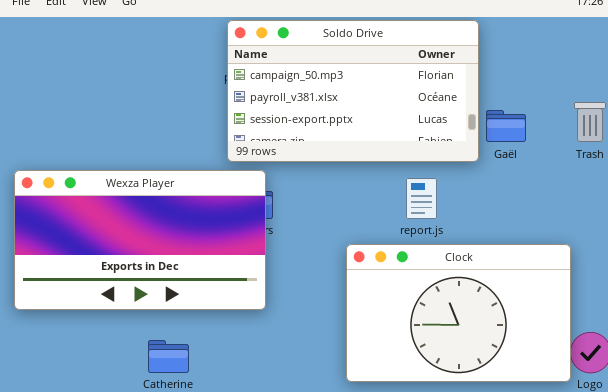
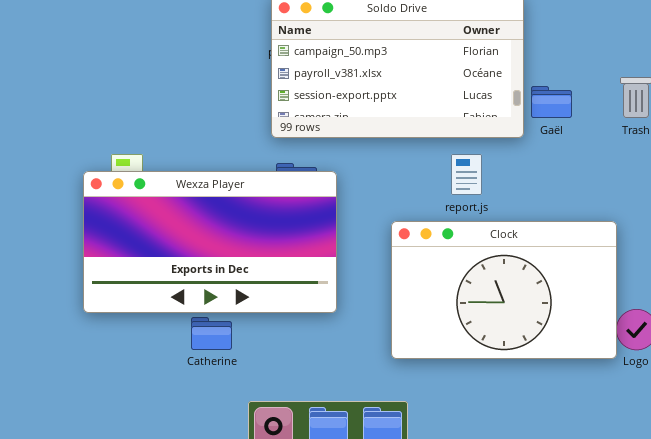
Wexza Player: [14,170,266,310] -> [83,171,337,313], moved

